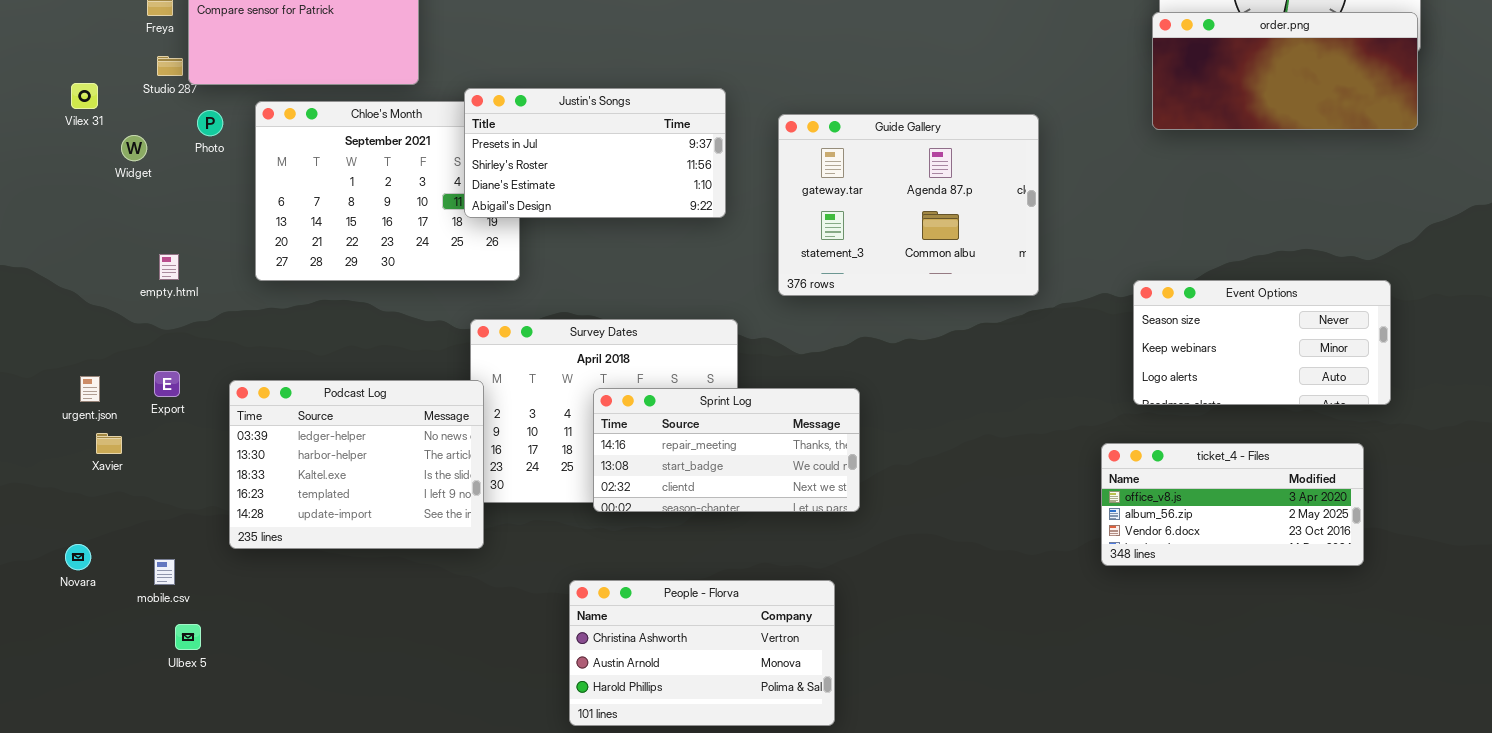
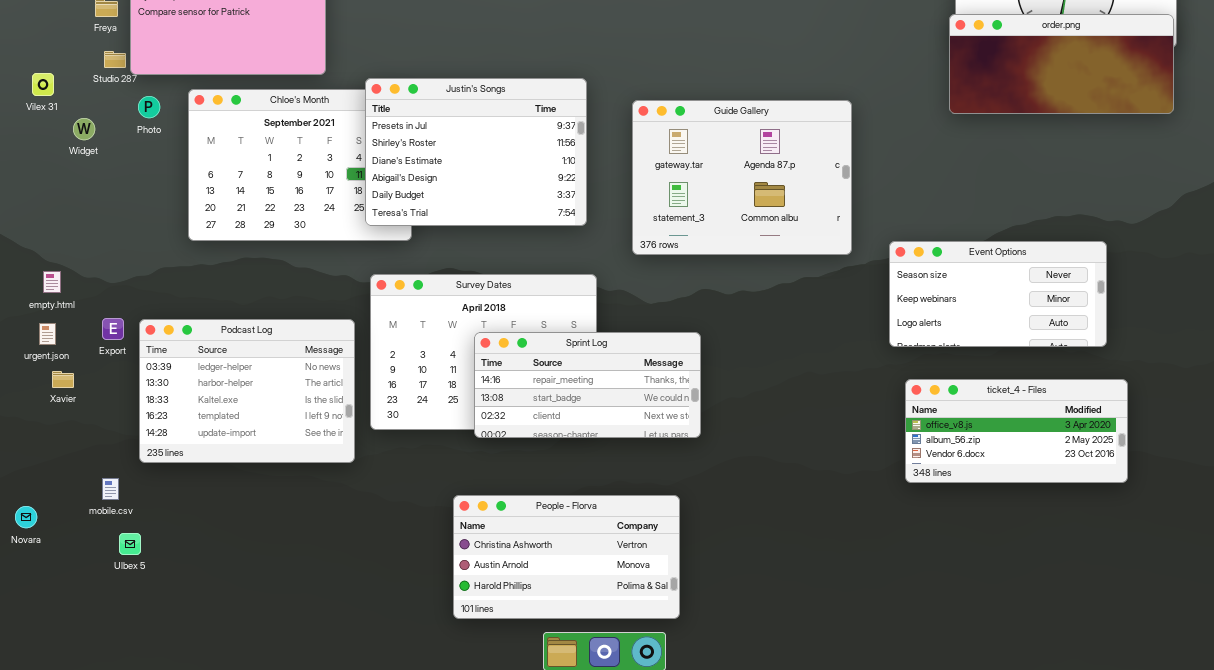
Justin's Songs: [464,88,726,218] -> [365,78,587,226], resized
empty.html: [159,254,179,280] -> [43,271,61,293], moved
Event Options: [1133,280,1391,405] -> [889,241,1107,347], moved
Podcast Log: [229,380,484,549] -> [139,319,355,463], moved
Novara: [65,544,91,570] -> [15,506,37,528], moved

